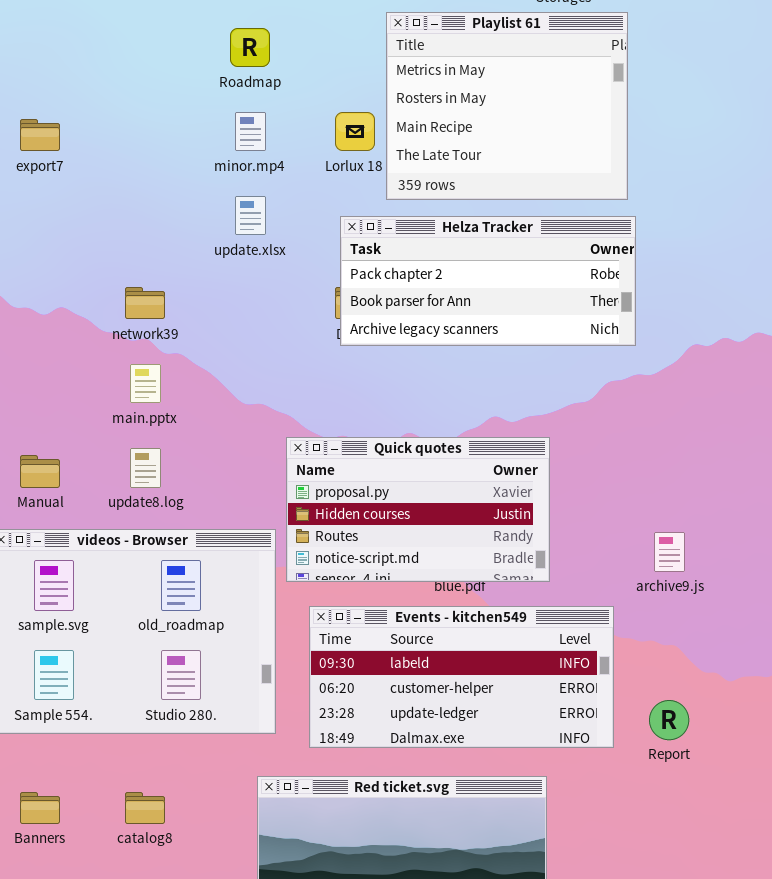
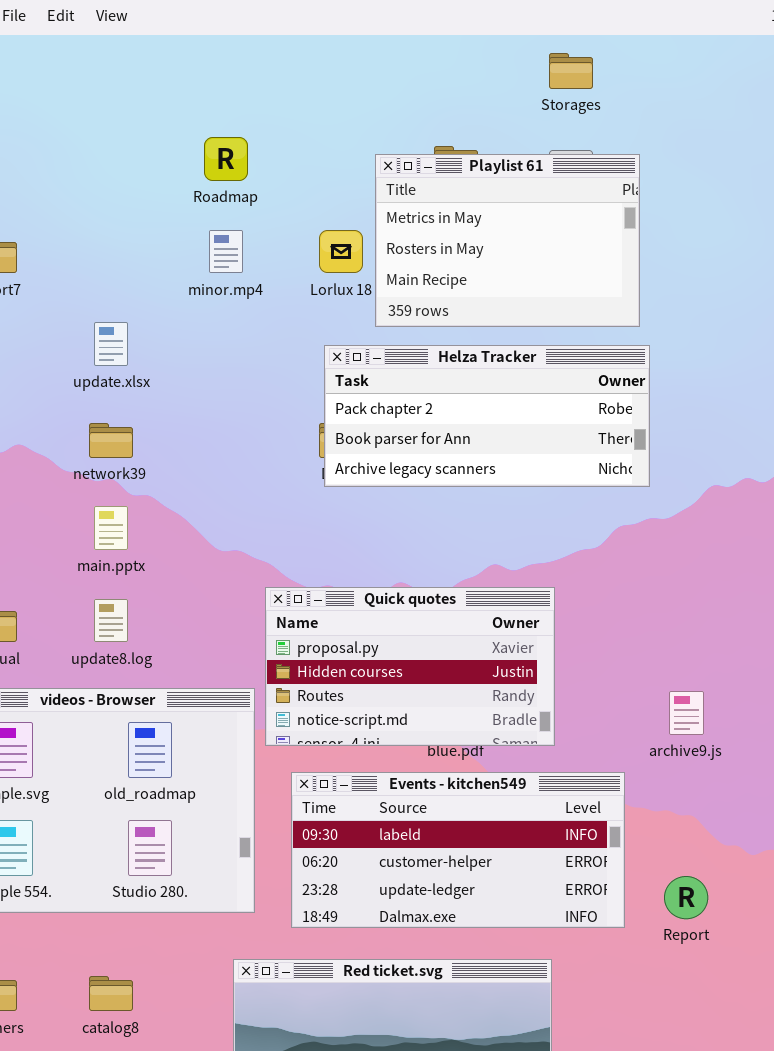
Playlist 61: [386,12,628,200] -> [375,154,640,327], resized
update.xlsx: [235,196,266,235] -> [94,322,128,366], moved

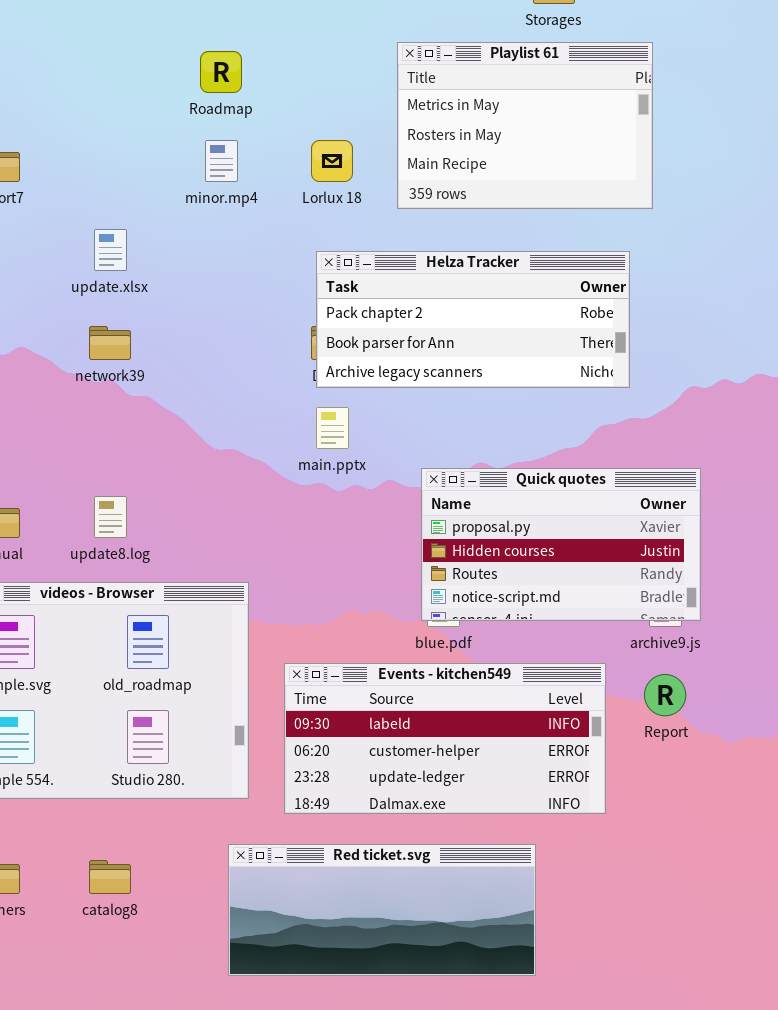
Playlist 61: [375,154,640,327] -> [397,42,653,209], moved
main.pptx: [94,506,128,550] -> [316,407,349,449], moved
Quick quotes: [265,587,555,746] -> [421,468,701,621], moved
Report: [664,876,708,919] -> [644,674,686,716], moved

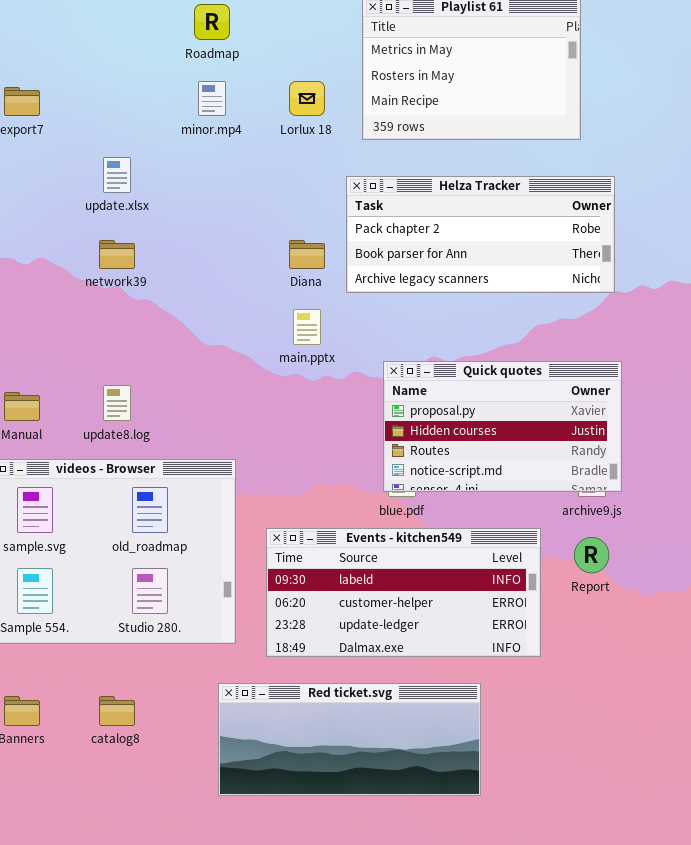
Helza Tracker: [316,251,630,388] -> [346,176,615,293], moved

